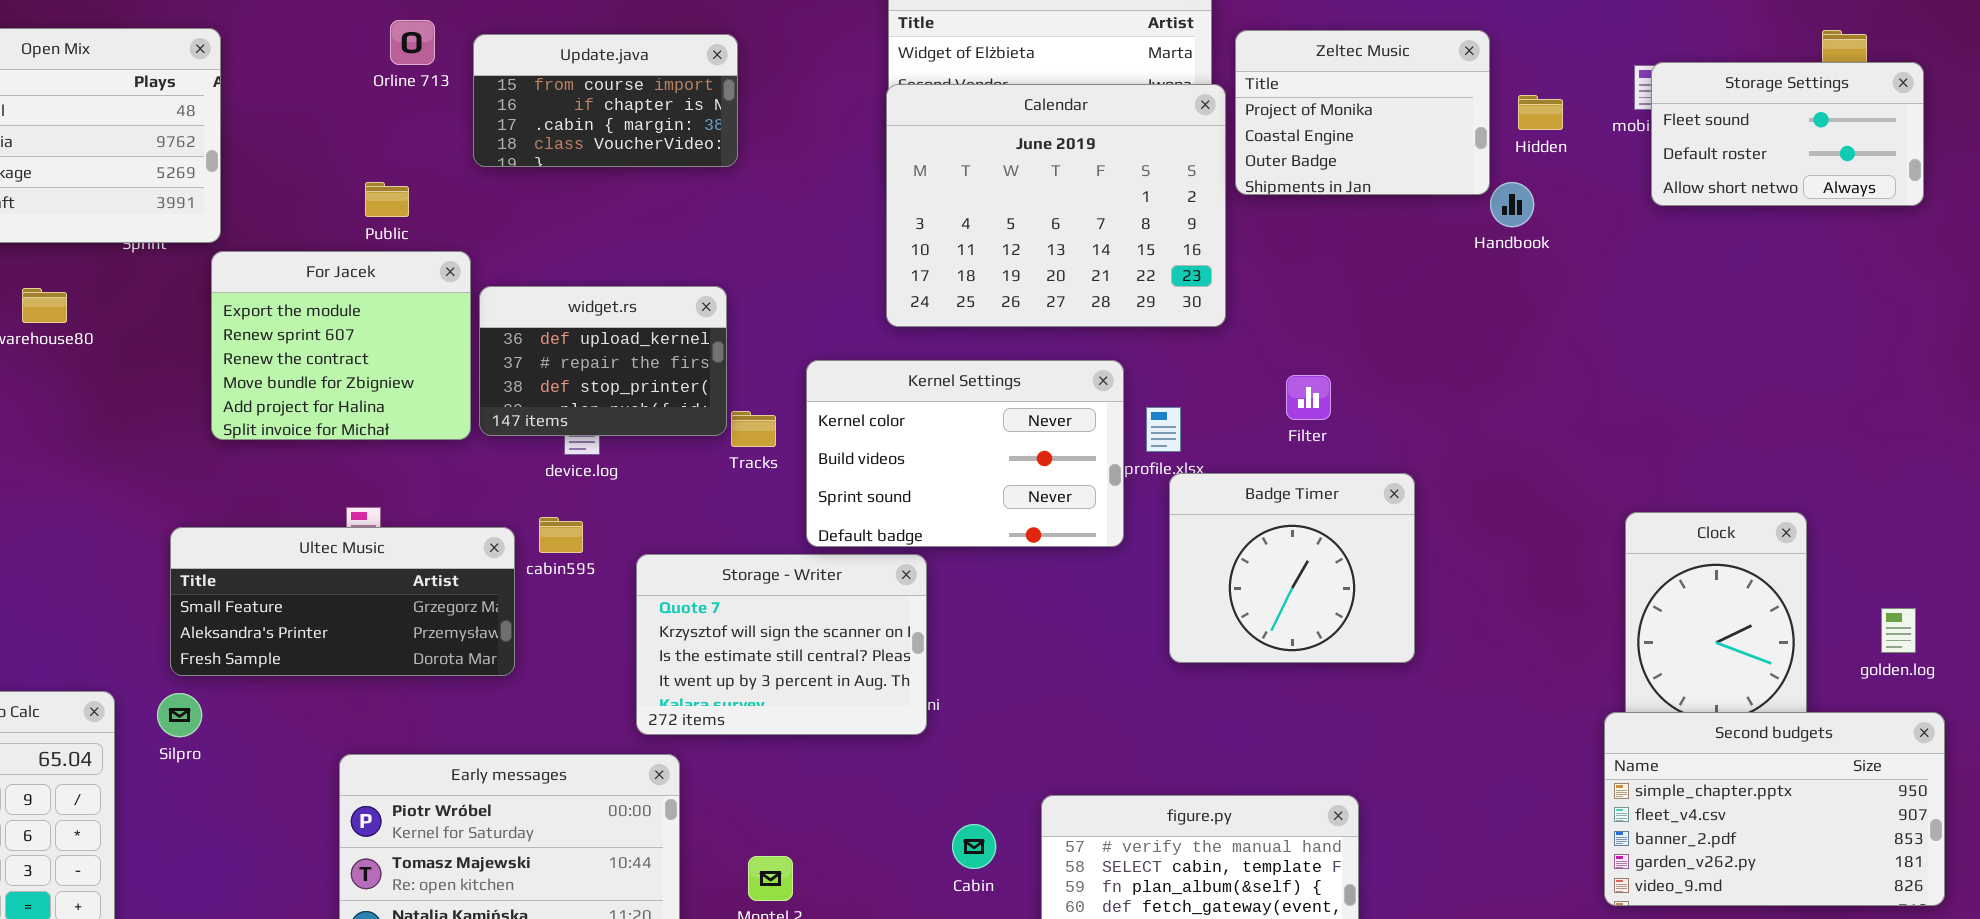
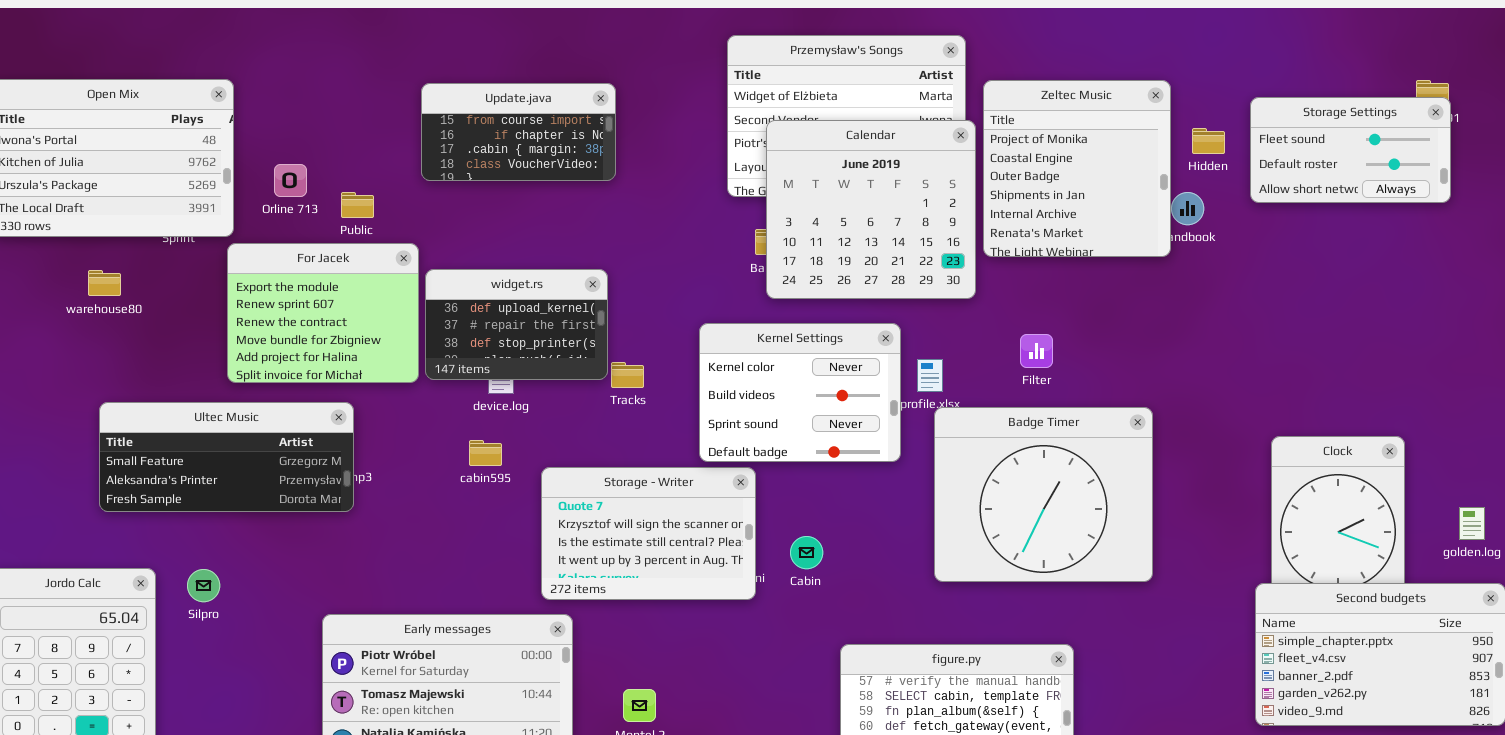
Orline 713: [390,20,435,65] -> [274,164,307,197], moved
Zeltec Music: [1235,30,1490,195] -> [983,80,1171,257], resized
Storage Settings: [1651,62,1924,206] -> [1250,97,1451,203], moved
Calendar: [886,84,1226,327] -> [766,120,976,299], resized
Kernel Settings: [806,360,1124,547] -> [699,323,901,462], resized
Badge Timer: [1169,473,1415,663] -> [934,407,1153,582], resized
Ultec Music: [170,527,515,676] -> [99,402,354,512], moved
Cabin: [952,824,996,869] -> [790,536,823,569], moved

